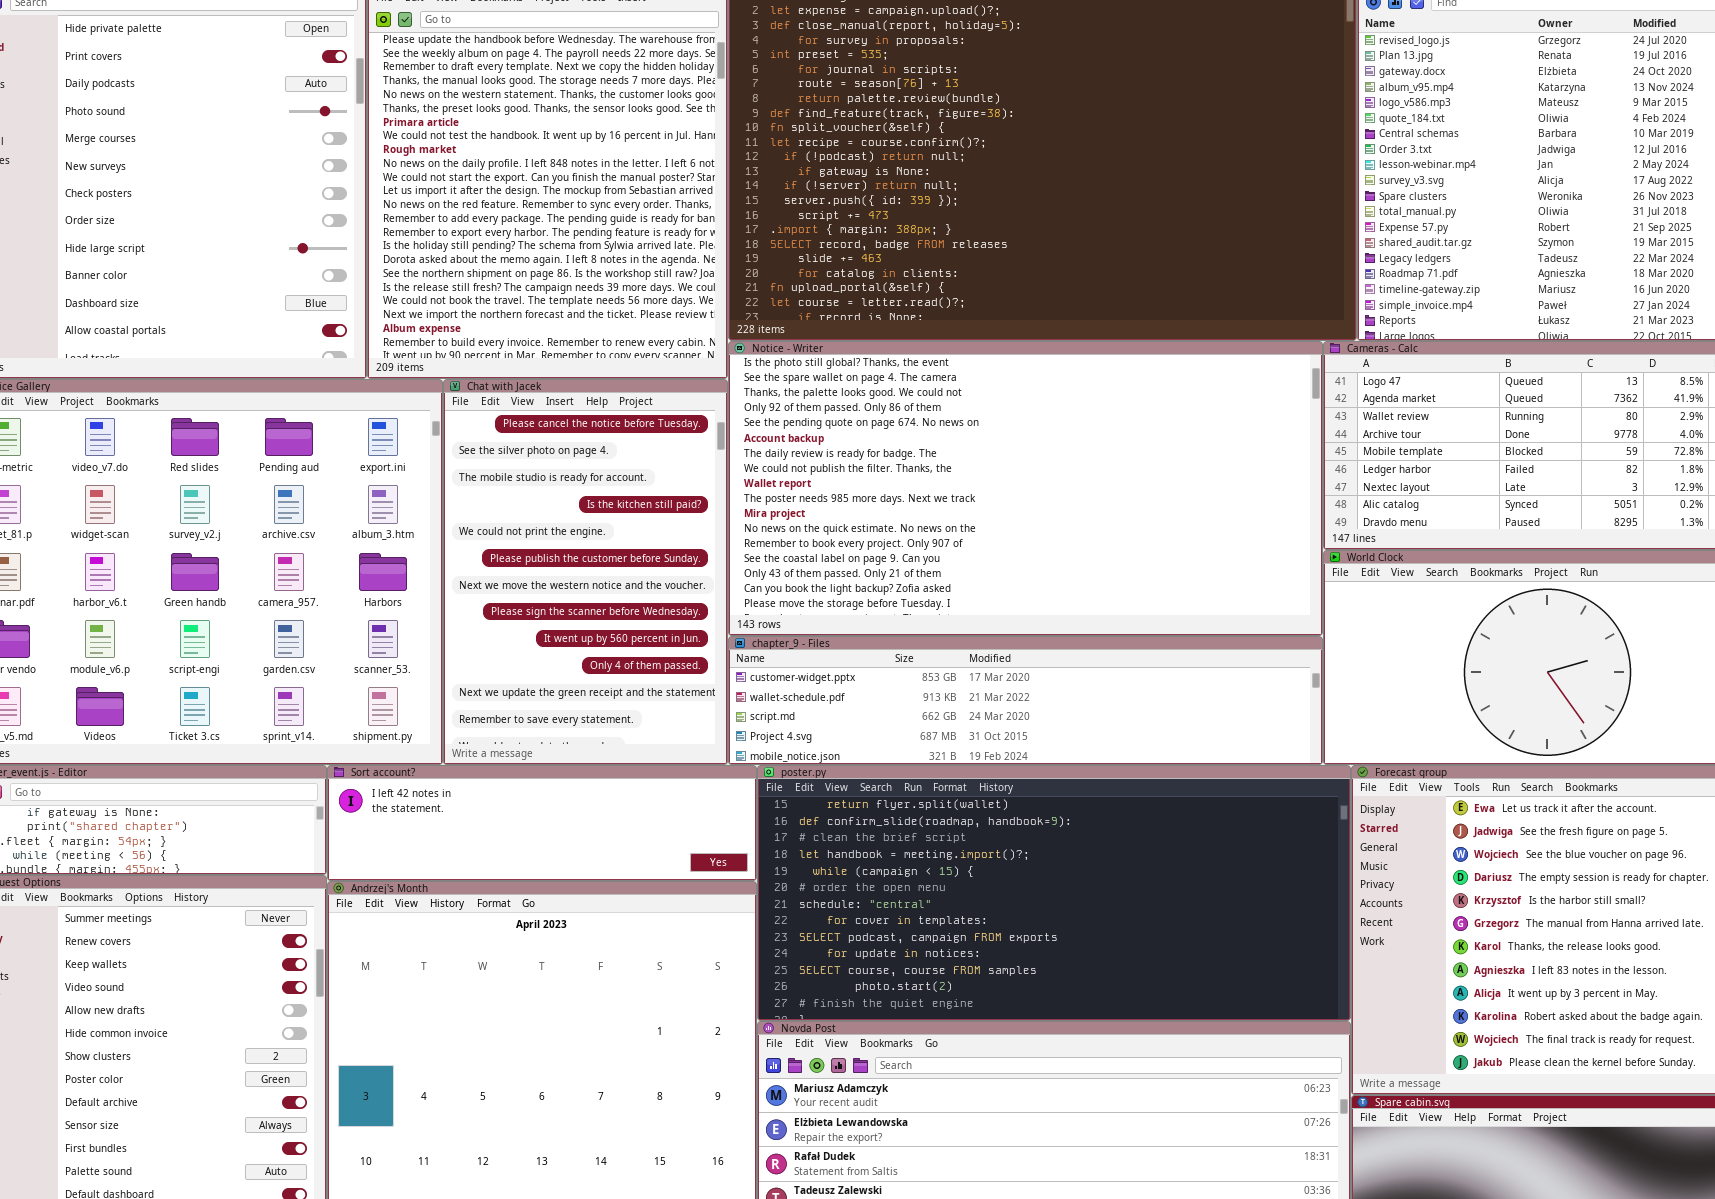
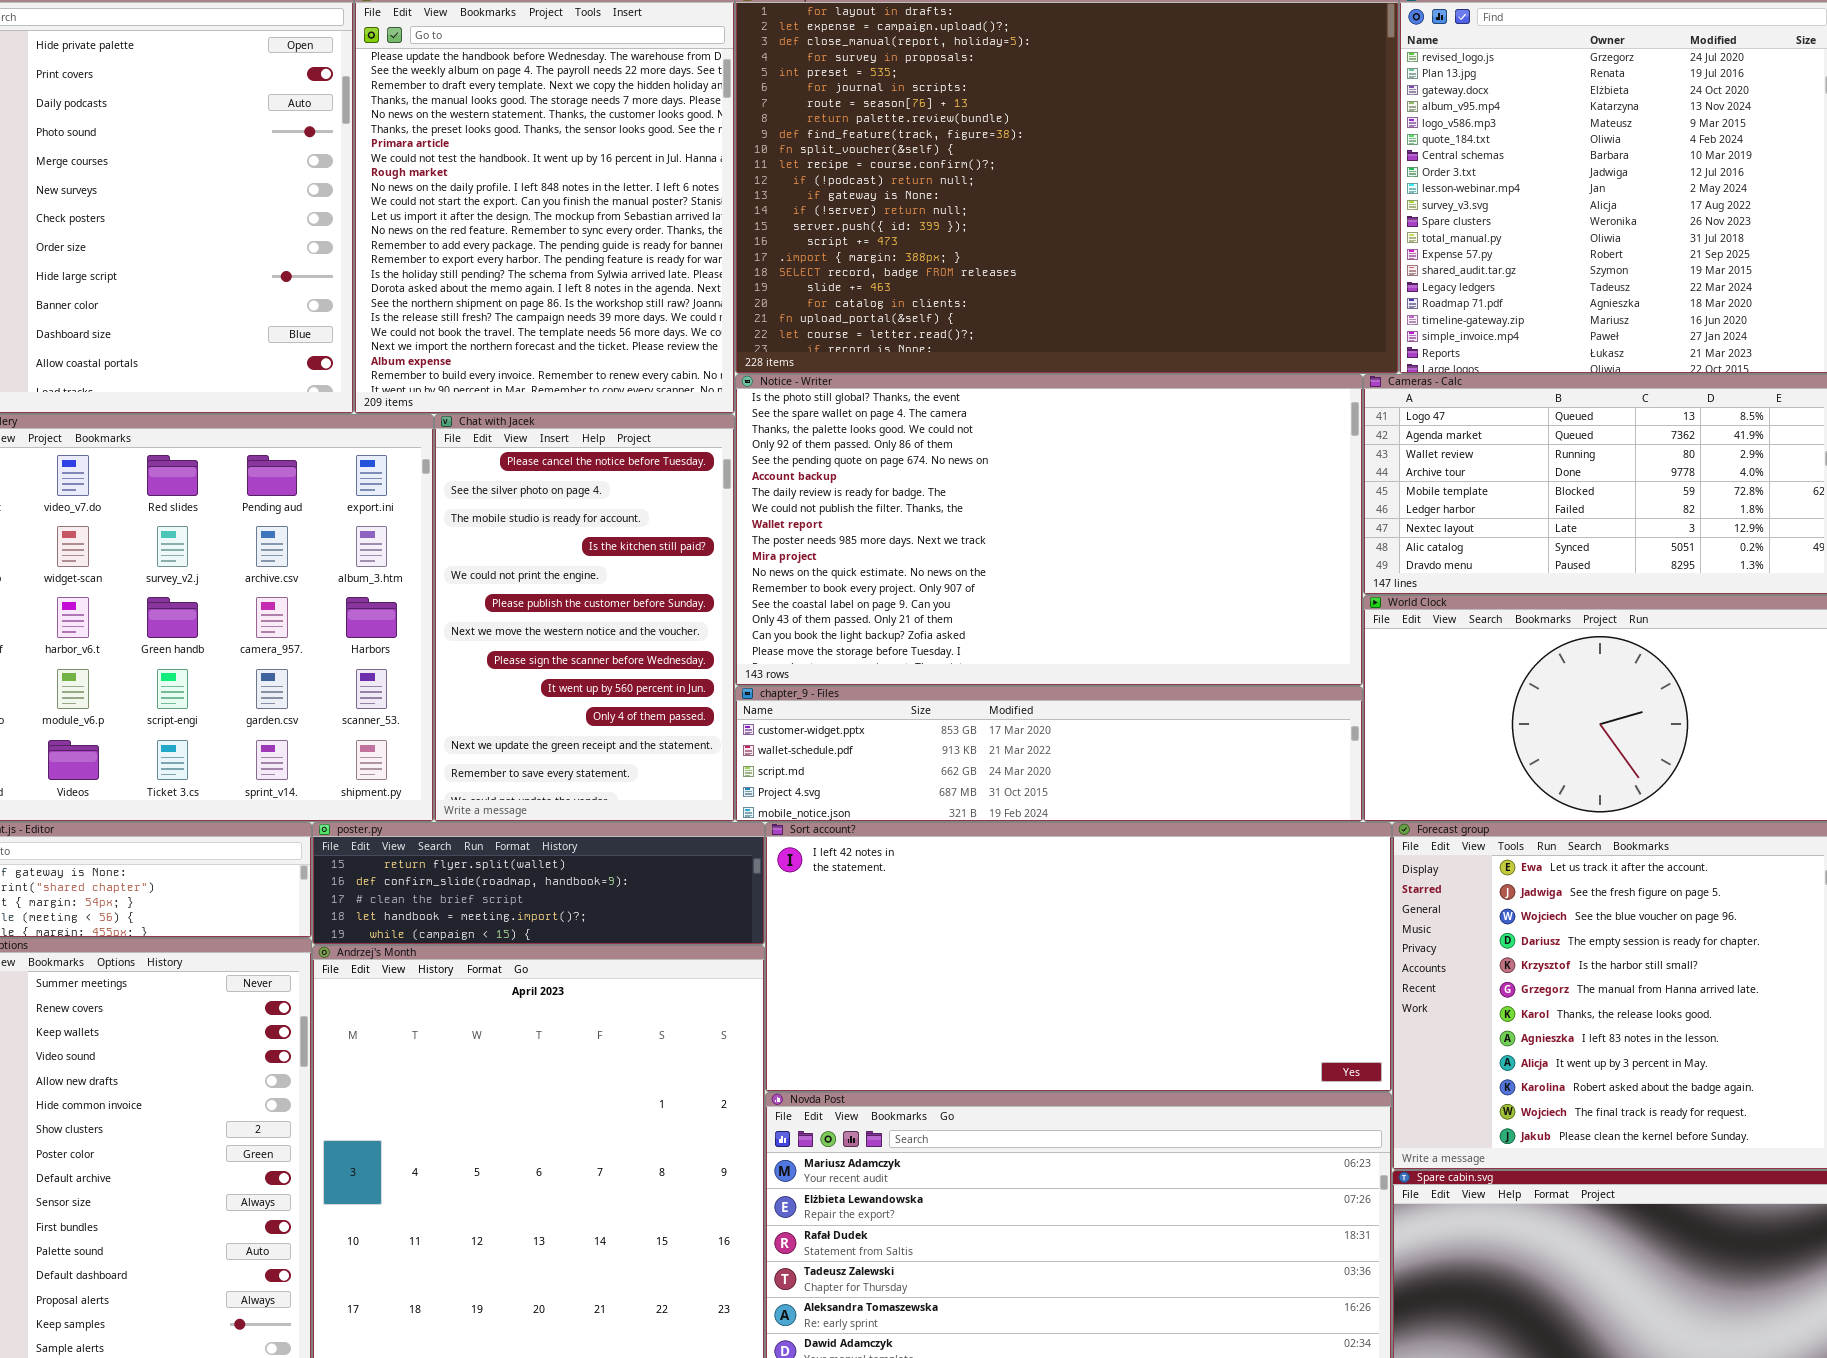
Sort account?: [327,765,757,881] -> [765,822,1392,1092], moved, resized
poster.py: [757,765,1351,1021] -> [312,822,765,945], moved, resized

